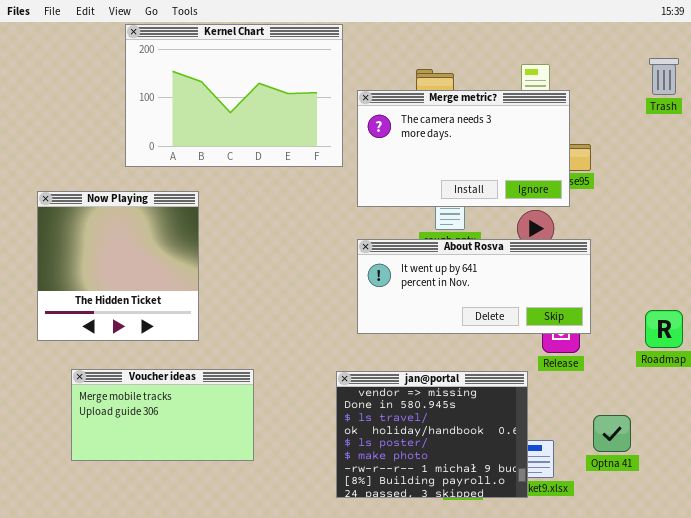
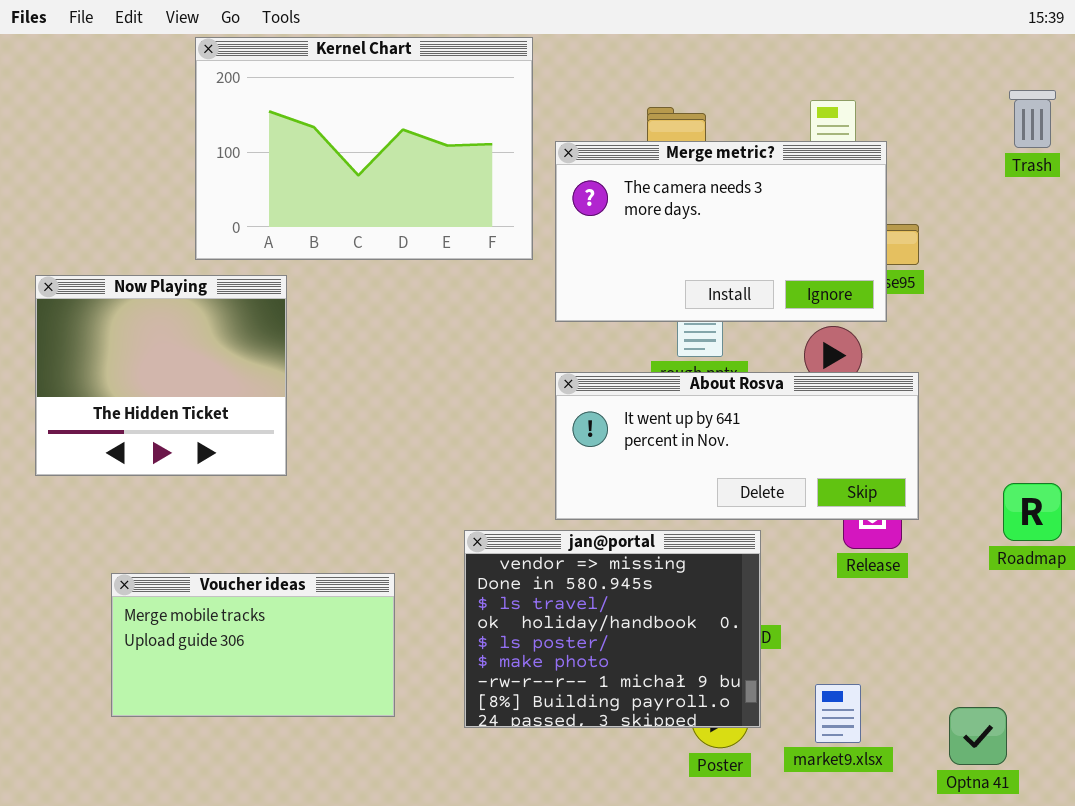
Now Playing: [37,191,199,341] -> [35,275,287,476], moved, resized
jan@portal: [336,371,528,498] -> [464,530,761,728], moved
Optna 41: [593,415,631,452] -> [949,707,1007,765], moved

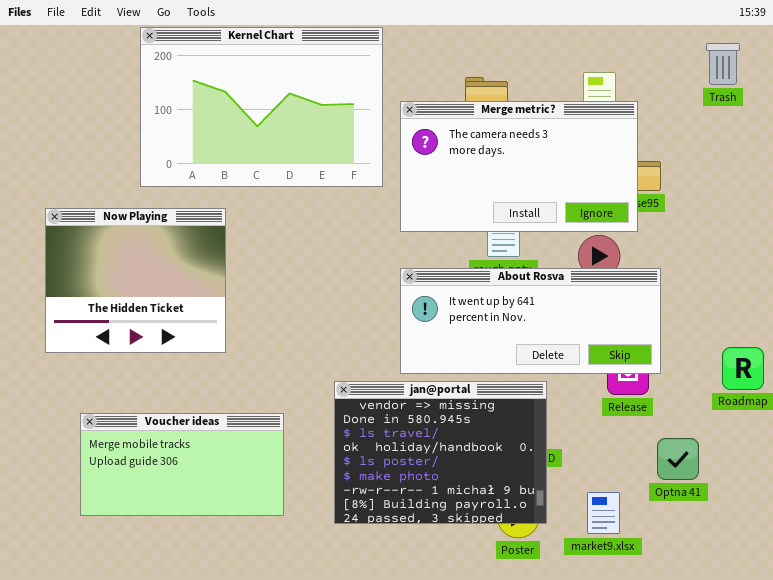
Trash: [1009,90,1056,148] -> [706,43,740,85], moved
Now Playing: [35,275,287,476] -> [45,208,226,353], moved
Optna 41: [949,707,1007,765] -> [657,438,699,480], moved

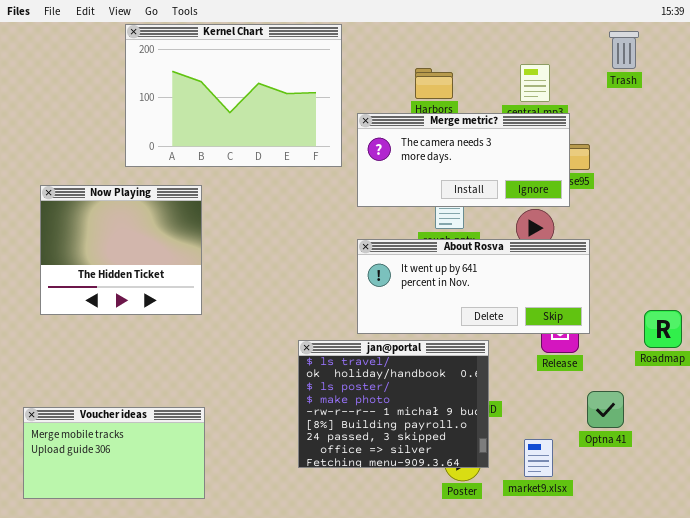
Trash: [706,43,740,85] -> [609,31,639,69], moved
Merge metric?: [400,101,638,232] -> [357,113,570,207], resized
jan@portal: [334,381,547,524] -> [298,340,489,468], scrolled down 2 rows
Voucher ideas: [80,413,284,516] -> [23,407,205,499], moved

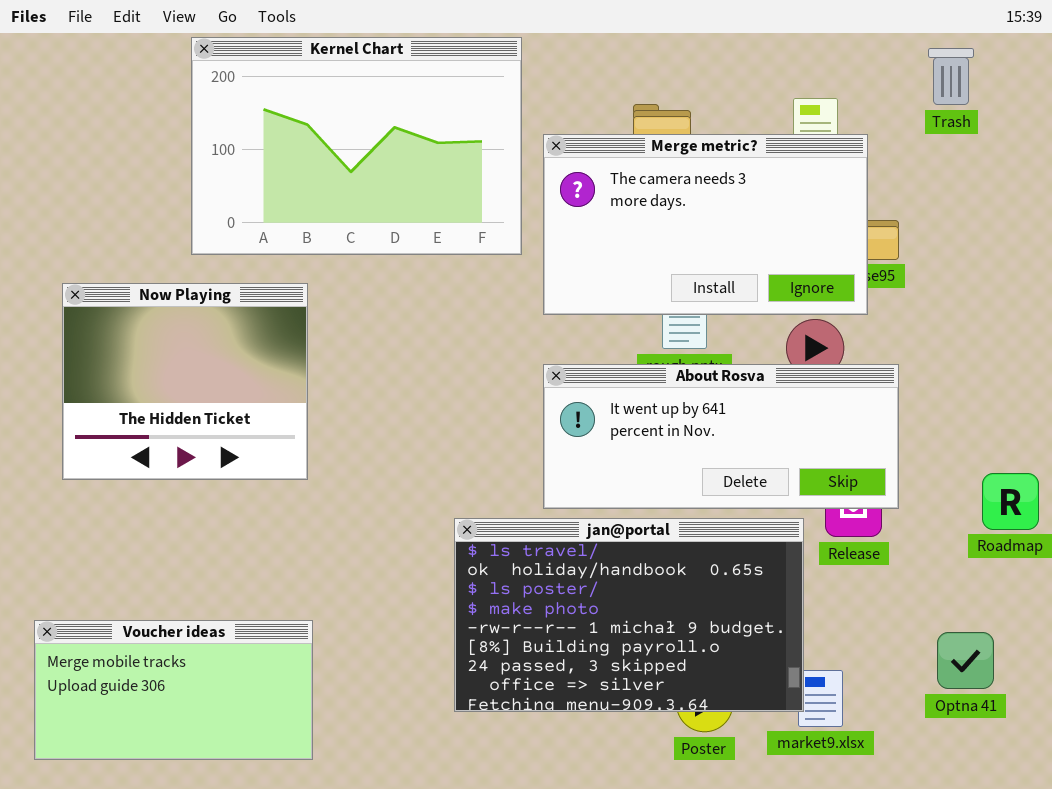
Merge metric?: [357,113,570,207] -> [543,134,868,315], resized
jan@portal: [298,340,489,468] -> [454,518,804,712], resized
Optna 41: [587,391,624,428] -> [937,632,994,689], moved

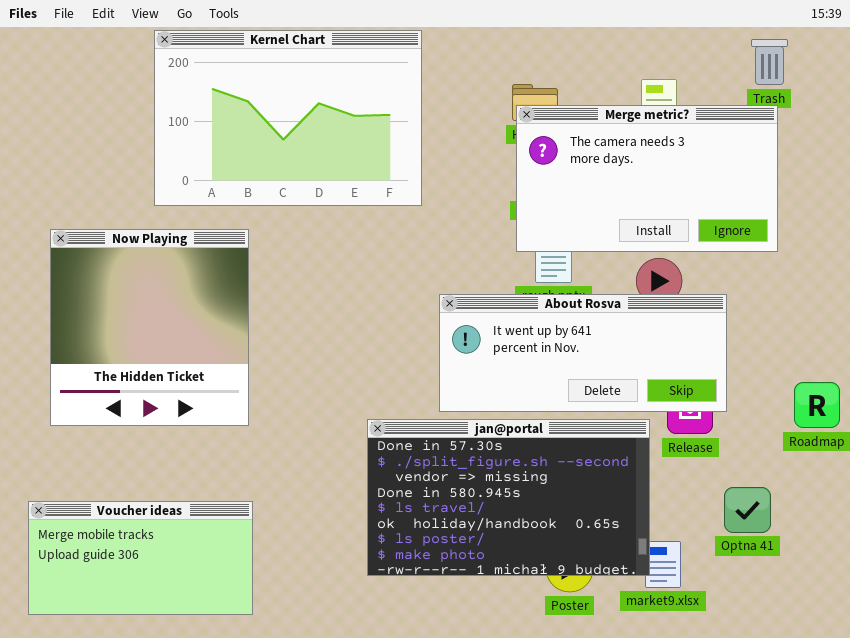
Merge metric?: [543,134,868,315] -> [516,105,778,252], moved
Now Playing: [62,283,308,480] -> [50,229,249,426], resized
jan@portal: [454,518,804,712] -> [367,419,650,576], scrolled up 4 rows
Optna 41: [937,632,994,689] -> [724,487,771,533], moved

